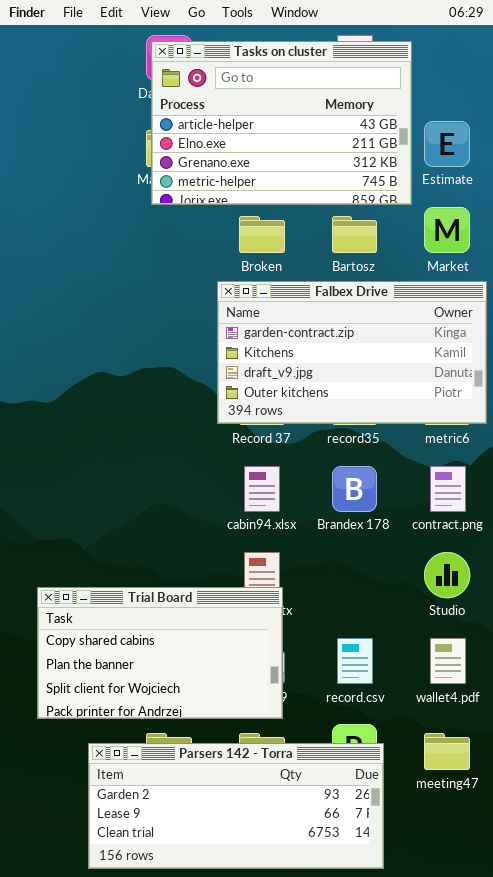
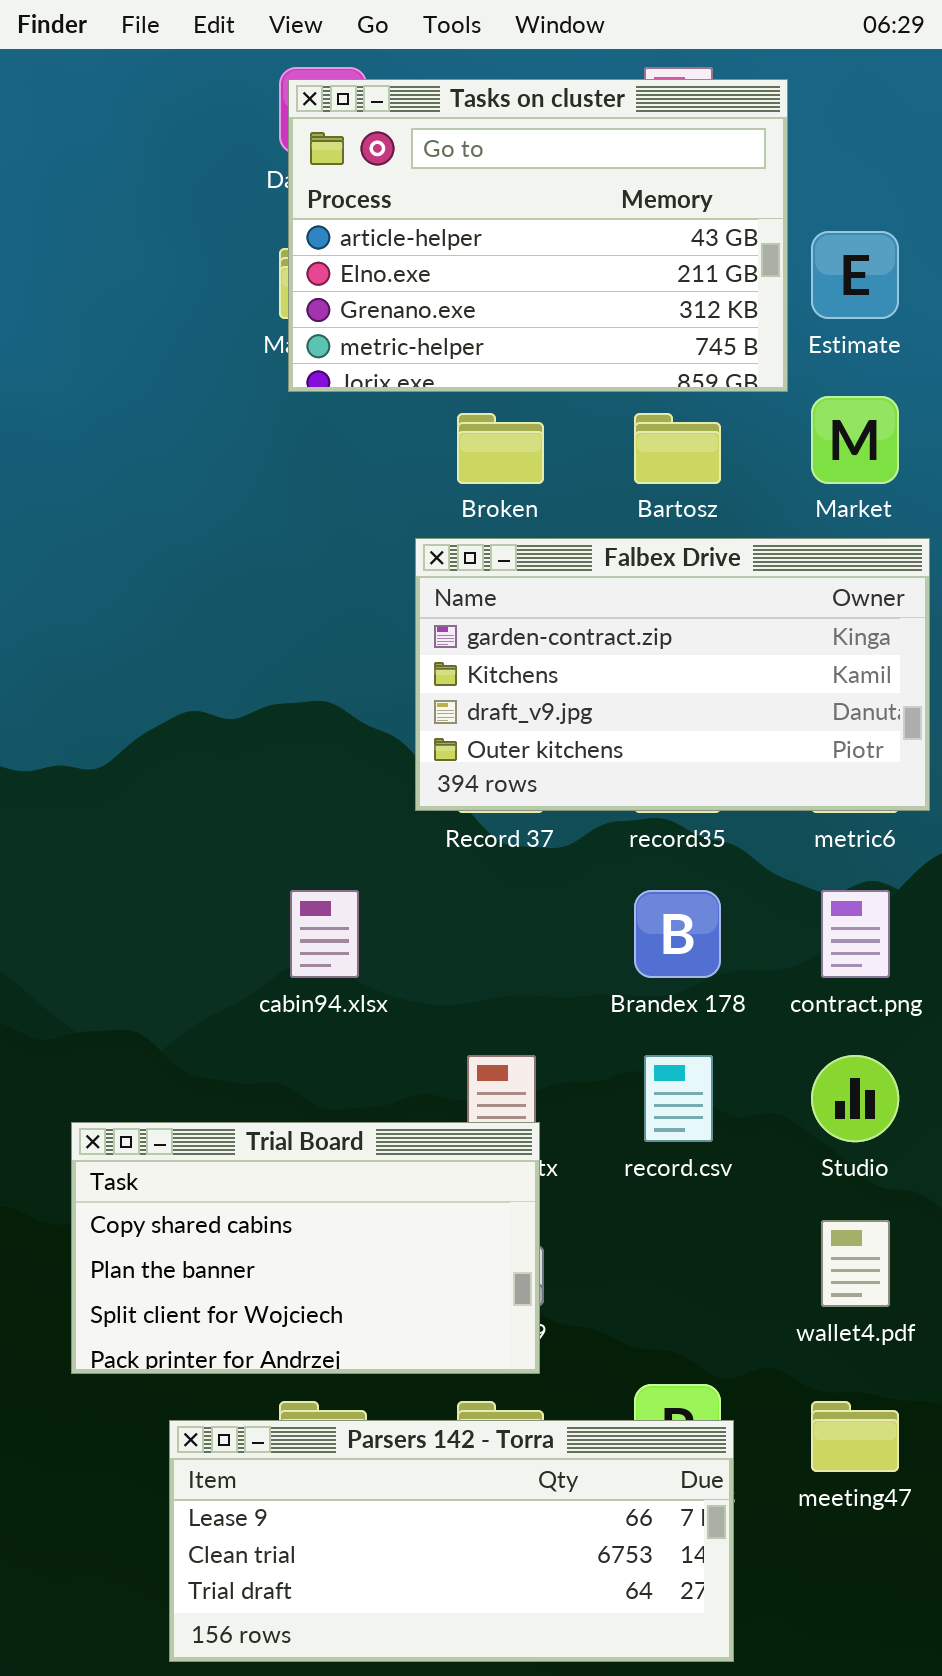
cabin94.xlsx: [244,466,280,512] -> [290,890,359,978], moved
record.csv: [337,638,373,684] -> [644,1055,713,1142], moved
Parsers 142 - Torra: [88,743,384,869] -> [169,1420,734,1662], scrolled down 1 row

